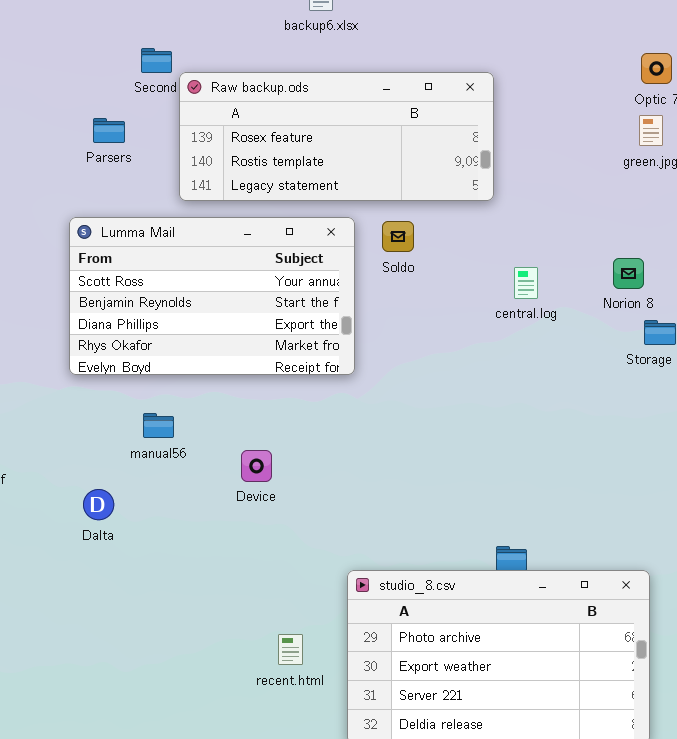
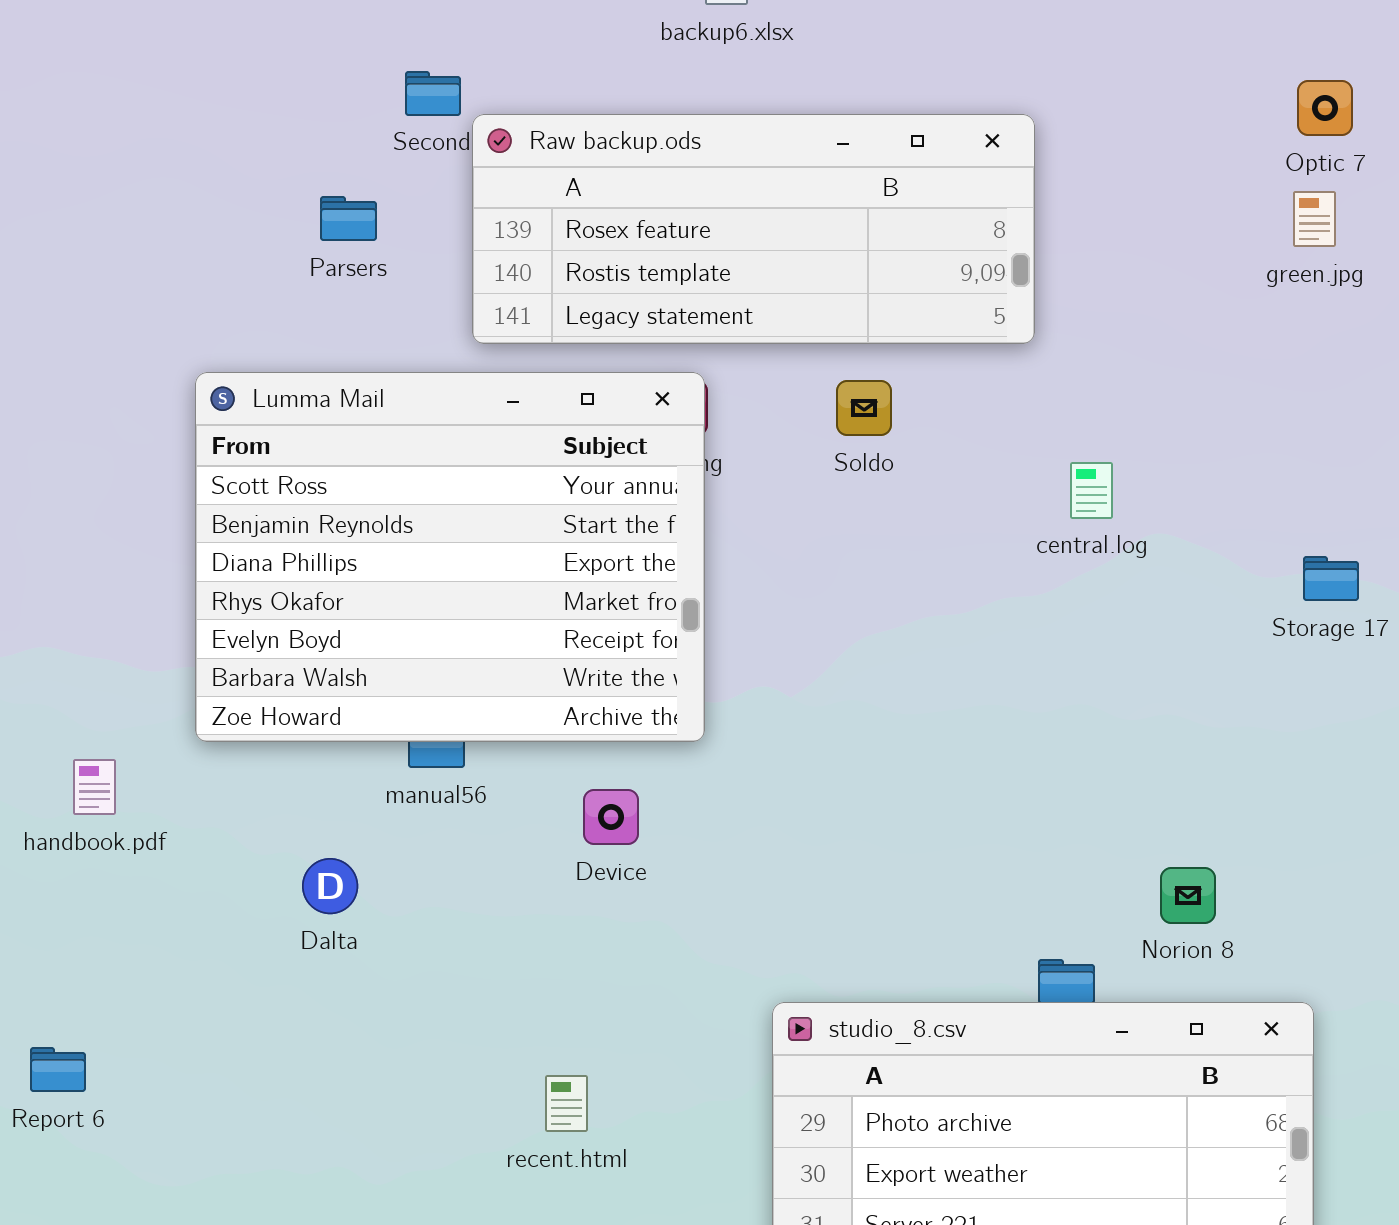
Lumma Mail: [69,217,355,375] -> [195,372,705,742], moved, resized
Norion 8: [613,258,644,289] -> [1160,867,1216,924], moved
recent.html: [278,634,303,665] -> [545,1075,588,1132], moved

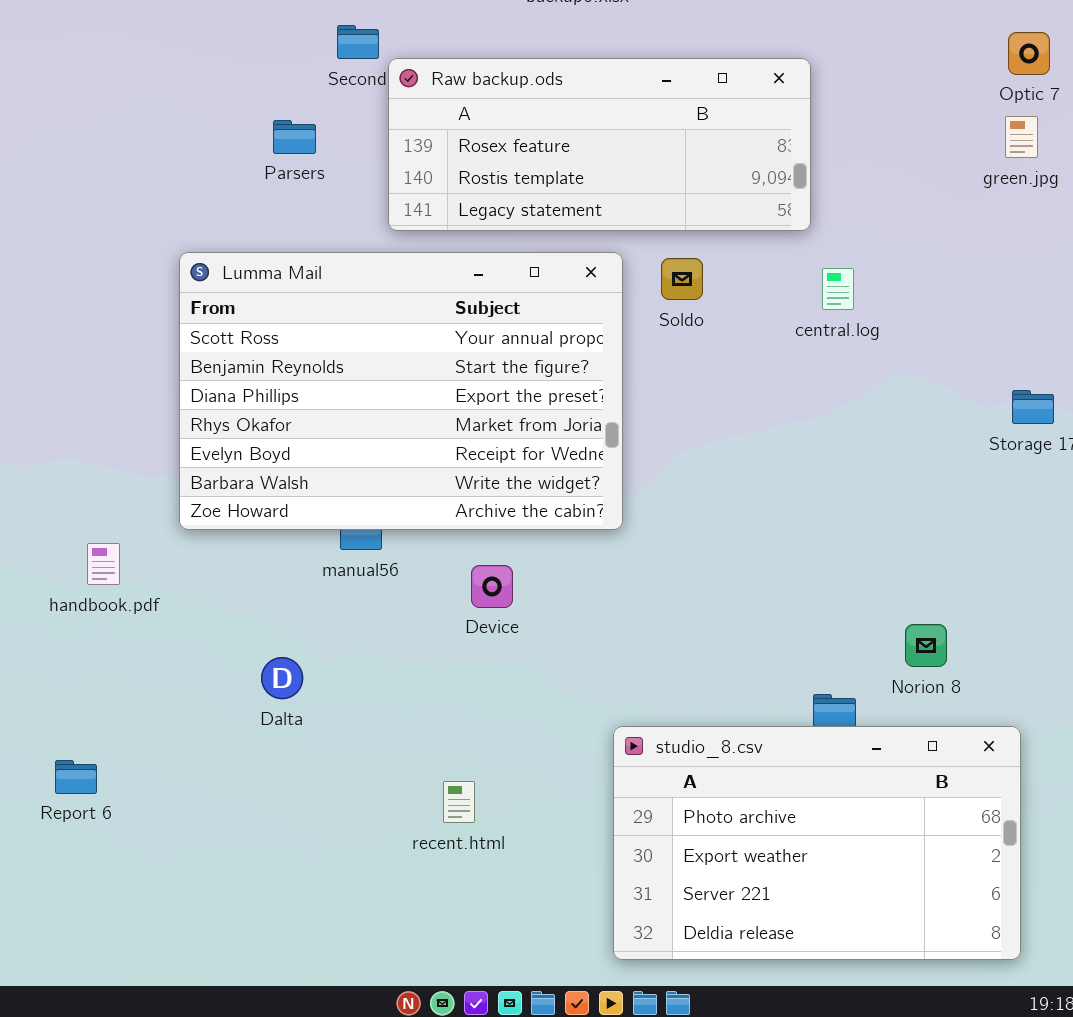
Lumma Mail: [195,372,705,742] -> [179,252,623,530], resized
central.log: [1070,462,1113,519] -> [822,268,854,310], moved
Dalta: [302,858,358,914] -> [261,657,303,699], moved

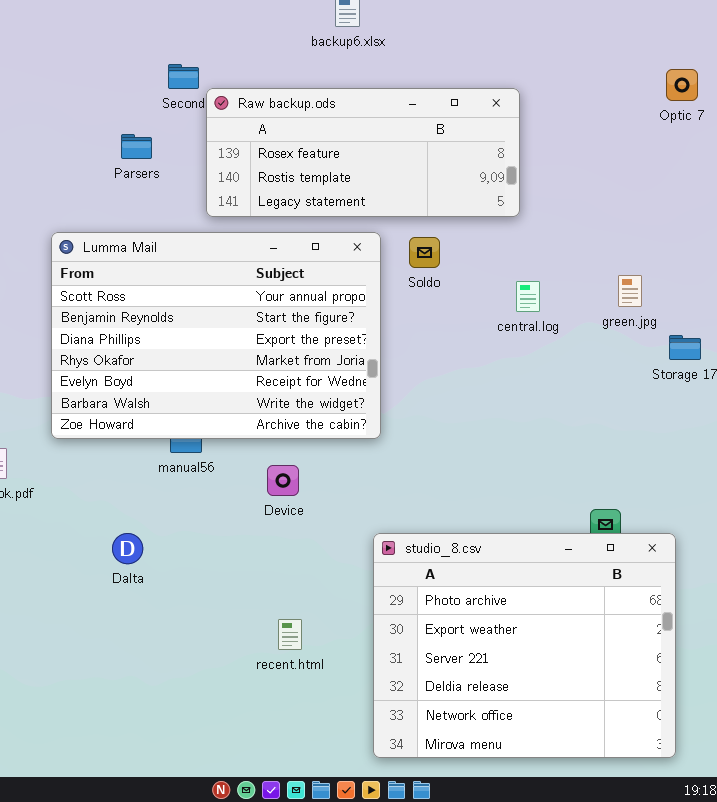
green.jpg: [1005,116,1038,158] -> [618,275,642,307], moved
central.log: [822,268,854,310] -> [516,281,540,312], moved
studio_8.csv: [613,726,1021,960] -> [373,533,676,758], resized
recent.html: [443,781,475,823] -> [278,619,302,650], moved

